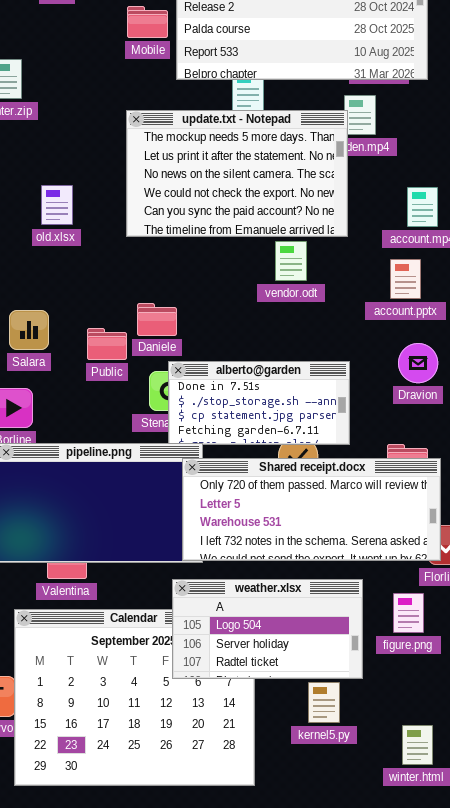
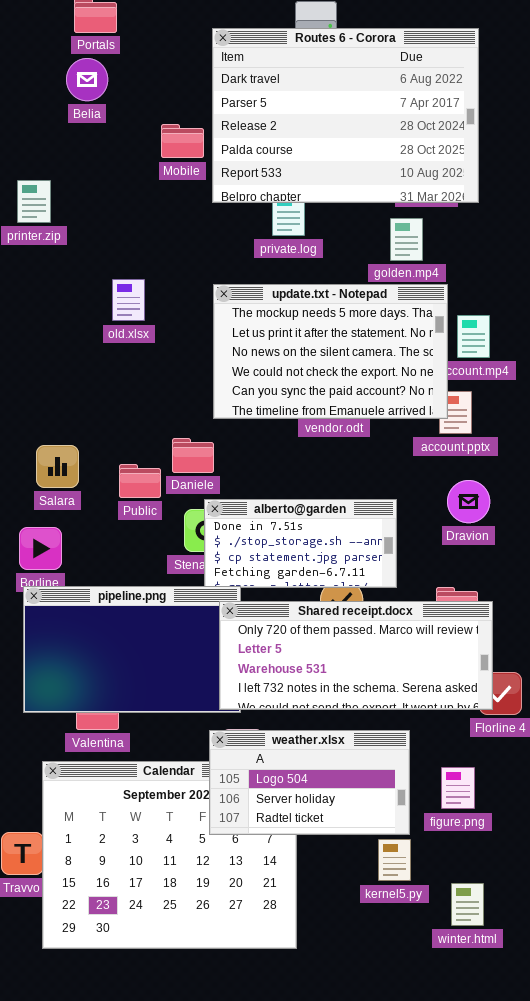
update.txt - Notepad: [126,110,348,237] -> [213,284,448,419], moved
old.xlsx: [41,185,73,225] -> [112,279,145,321], moved
figure.png: [393,593,424,633] -> [441,767,475,809], moved
kernel5.py: [308,682,340,723] -> [378,839,411,881], moved

